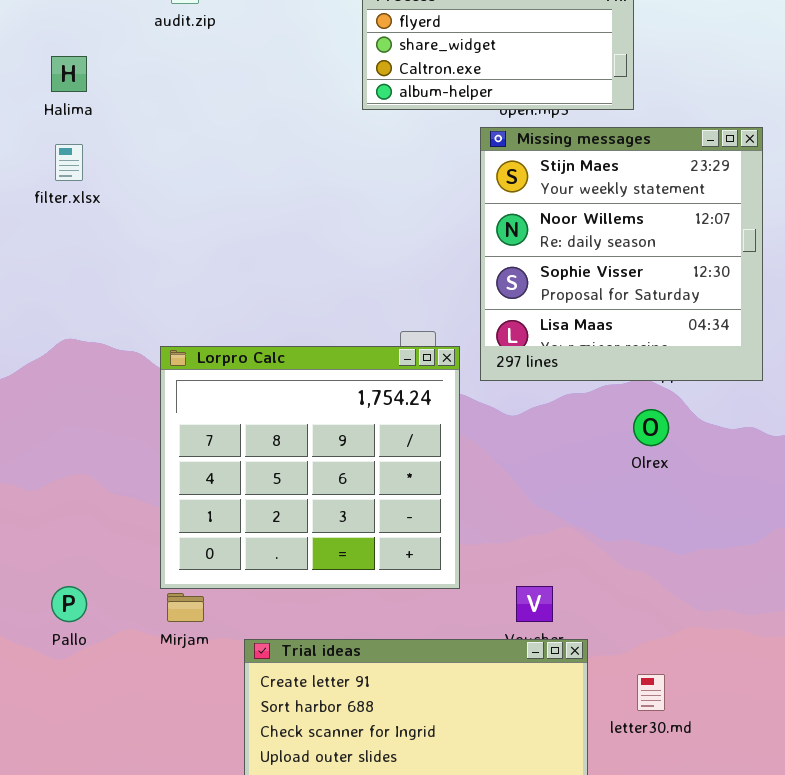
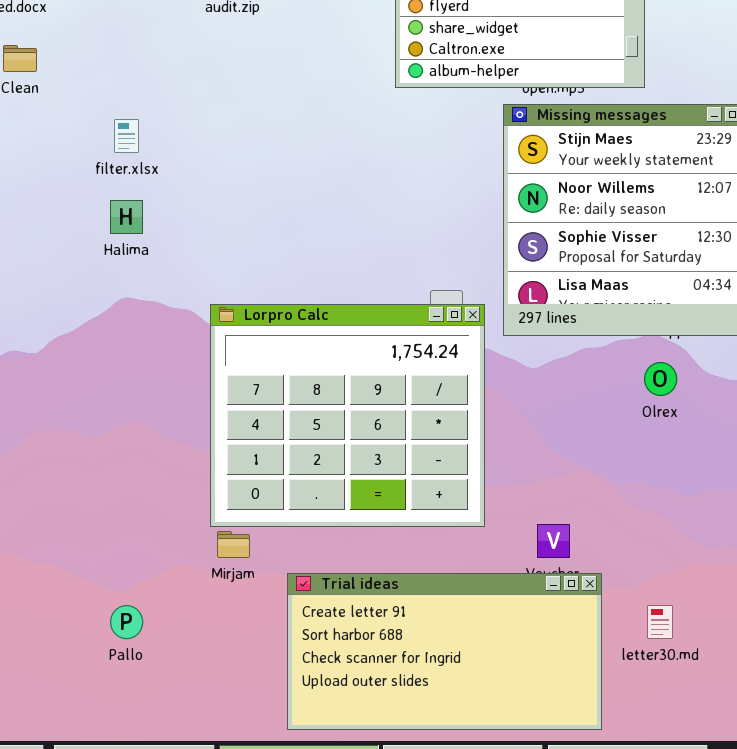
Halima: [51,56,87,92] -> [110,200,143,234], moved
Pallo: [51,586,87,622] -> [110,605,143,639], moved

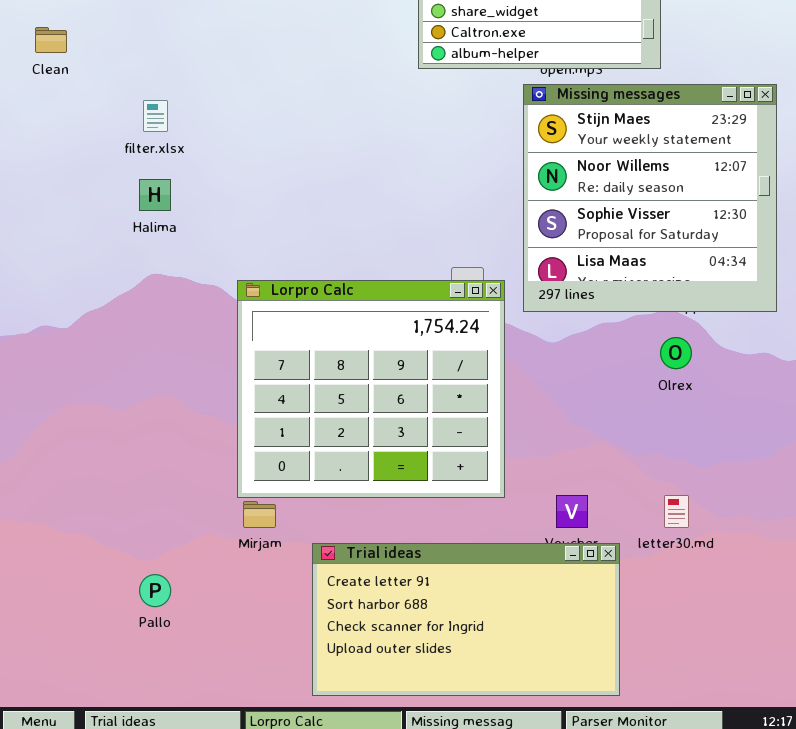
letter30.md: [647,605,673,639] -> [664,495,689,528], moved

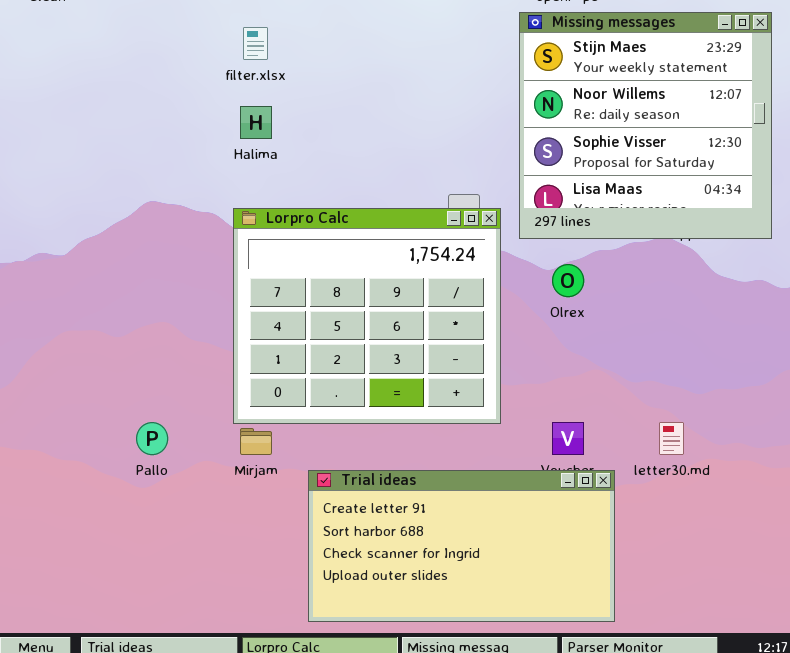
filter.xlsx: [143,100,168,132] -> [243,27,268,60], moved
Halima: [139,179,171,211] -> [240,106,272,139], moved
Olrex: [660,337,692,369] -> [552,264,584,297], moved
Pallo: [139,574,171,607] -> [136,422,168,455], moved

